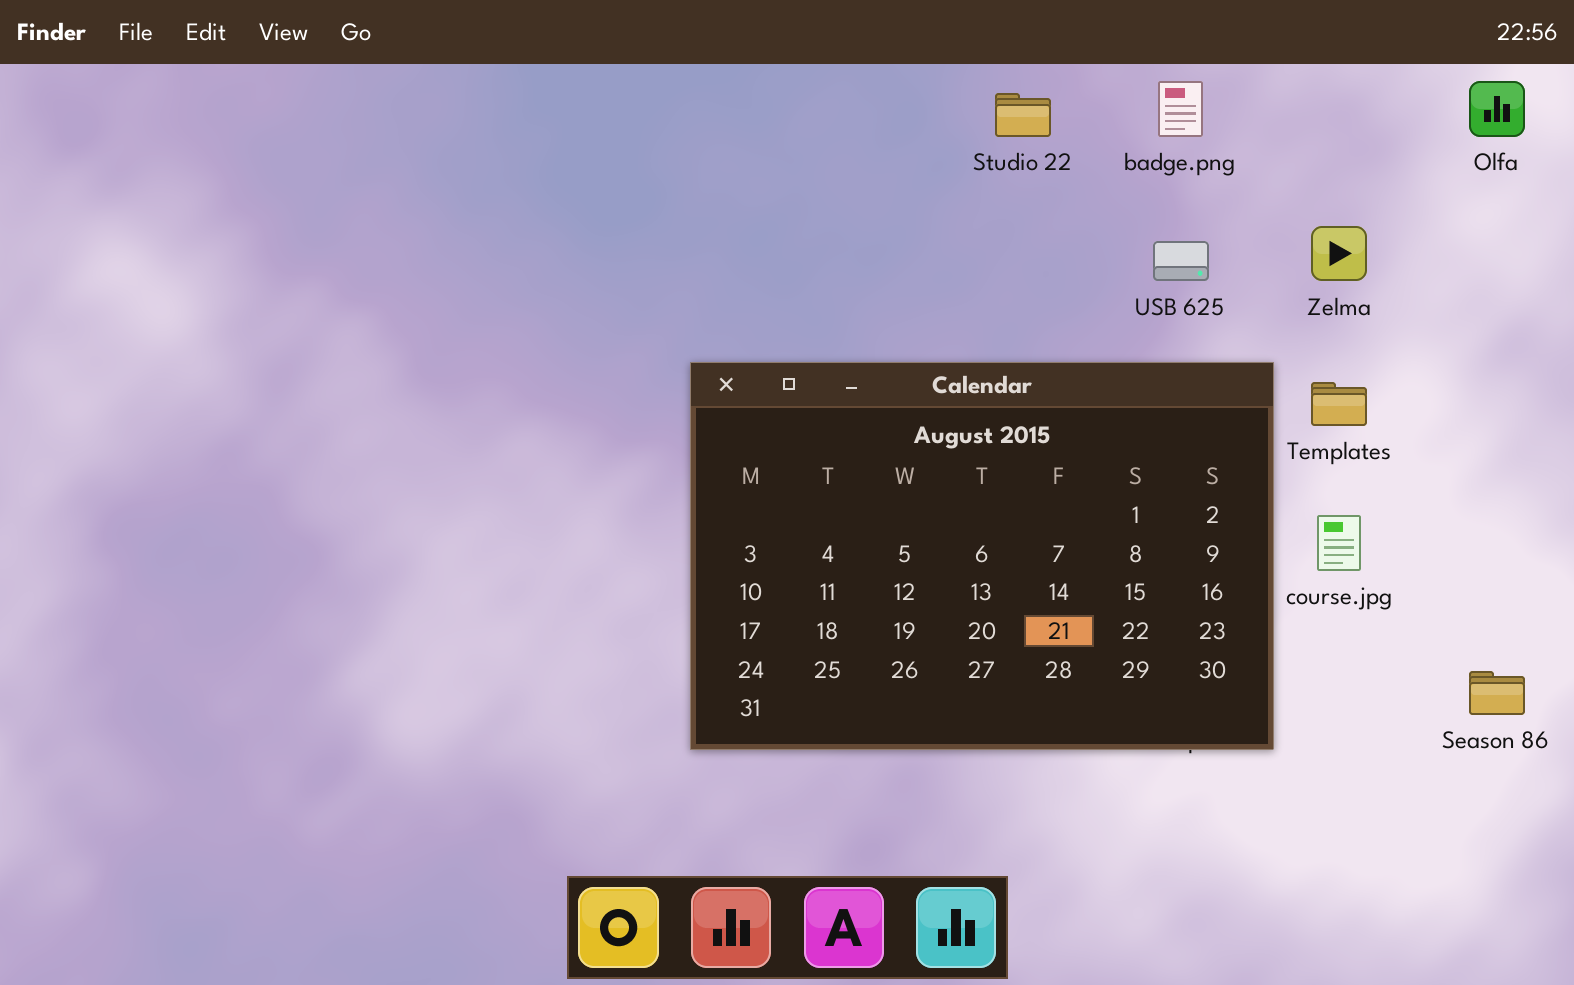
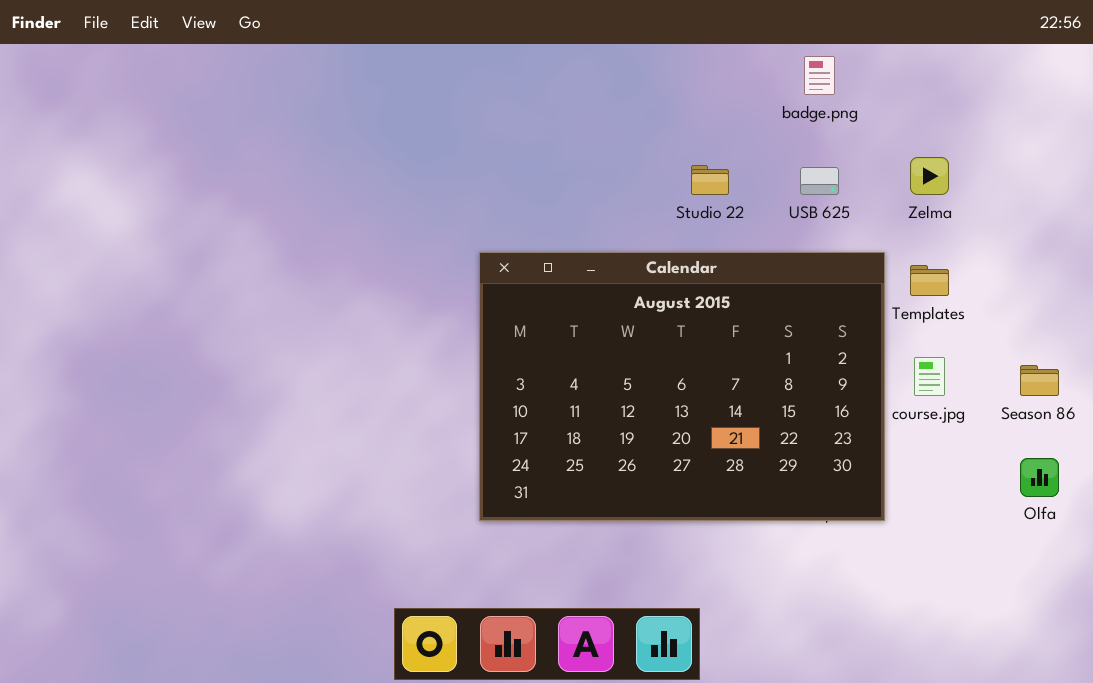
Olfa: [1469,81,1525,137] -> [1020,458,1059,497], moved
Studio 22: [995,93,1051,137] -> [691,165,729,195], moved
Season 86: [1469,671,1525,715] -> [1020,365,1059,396], moved

